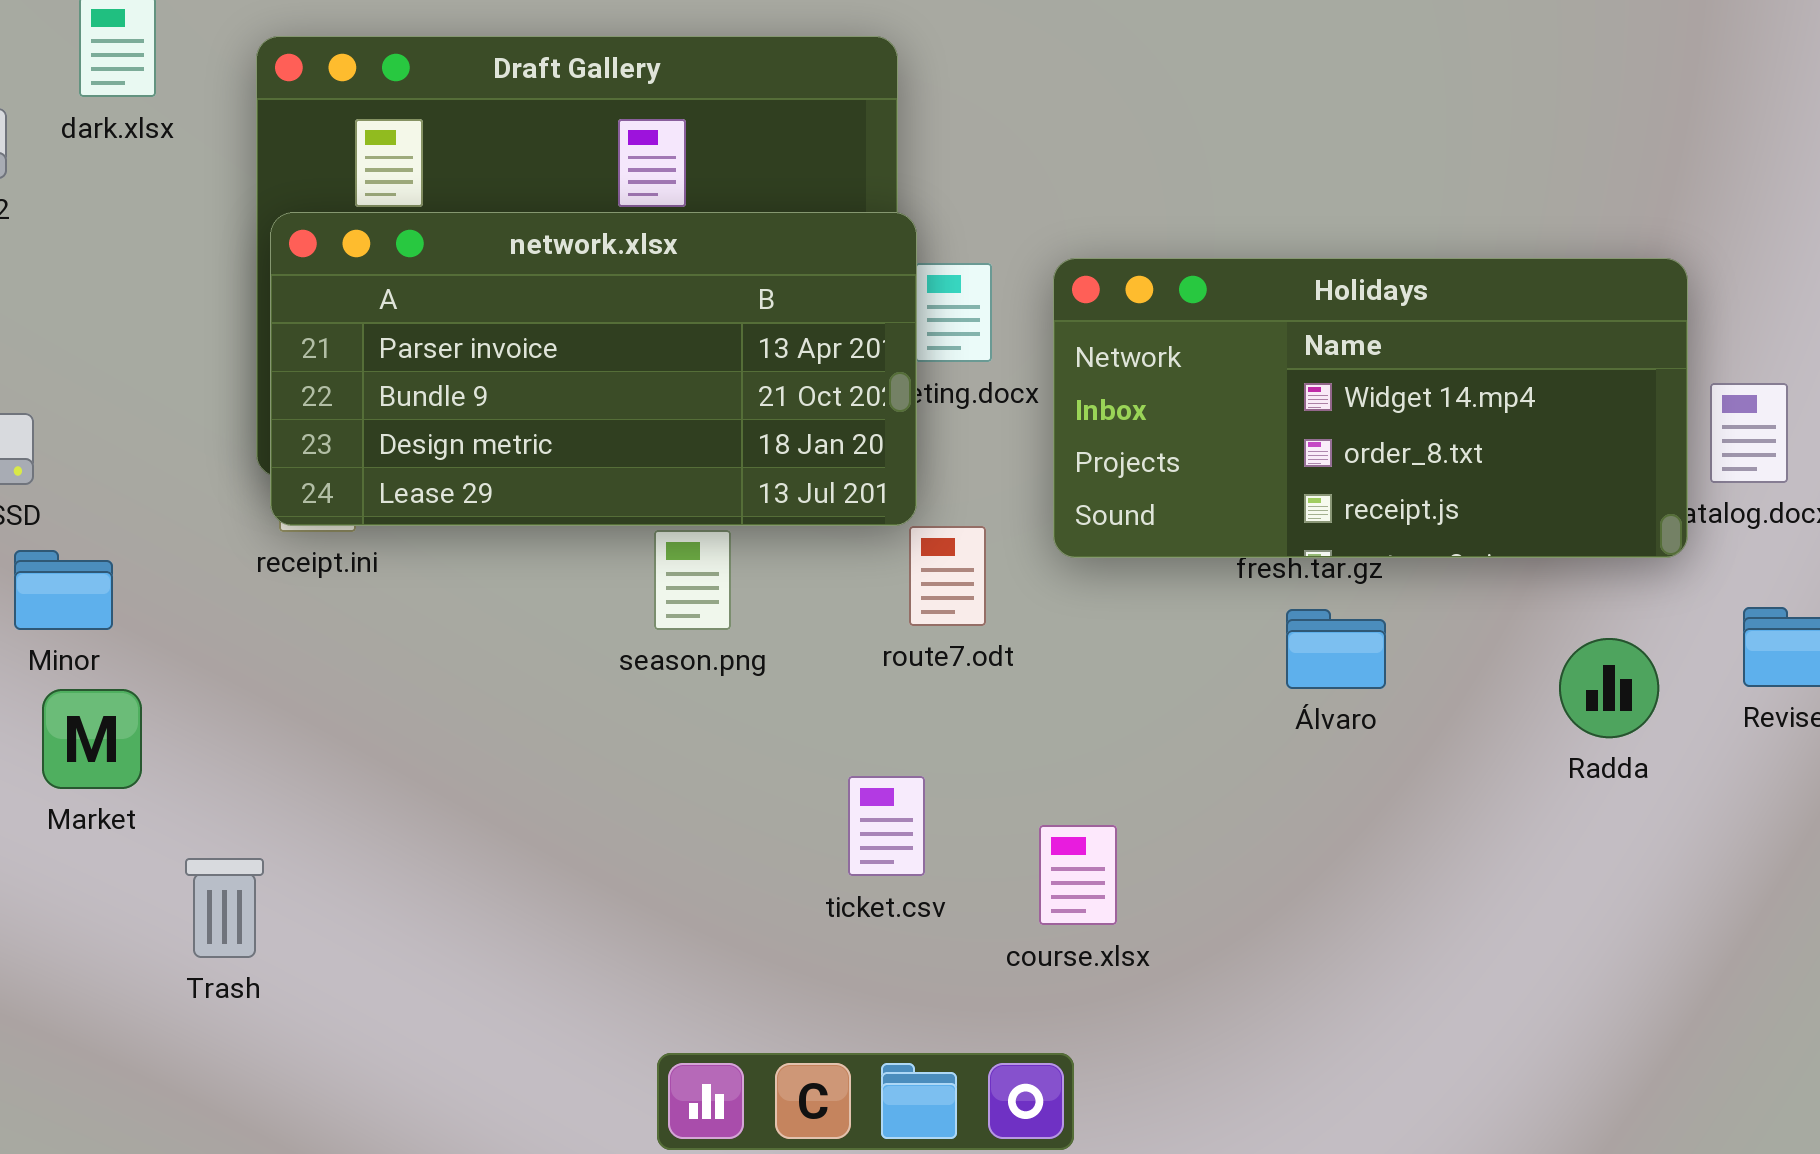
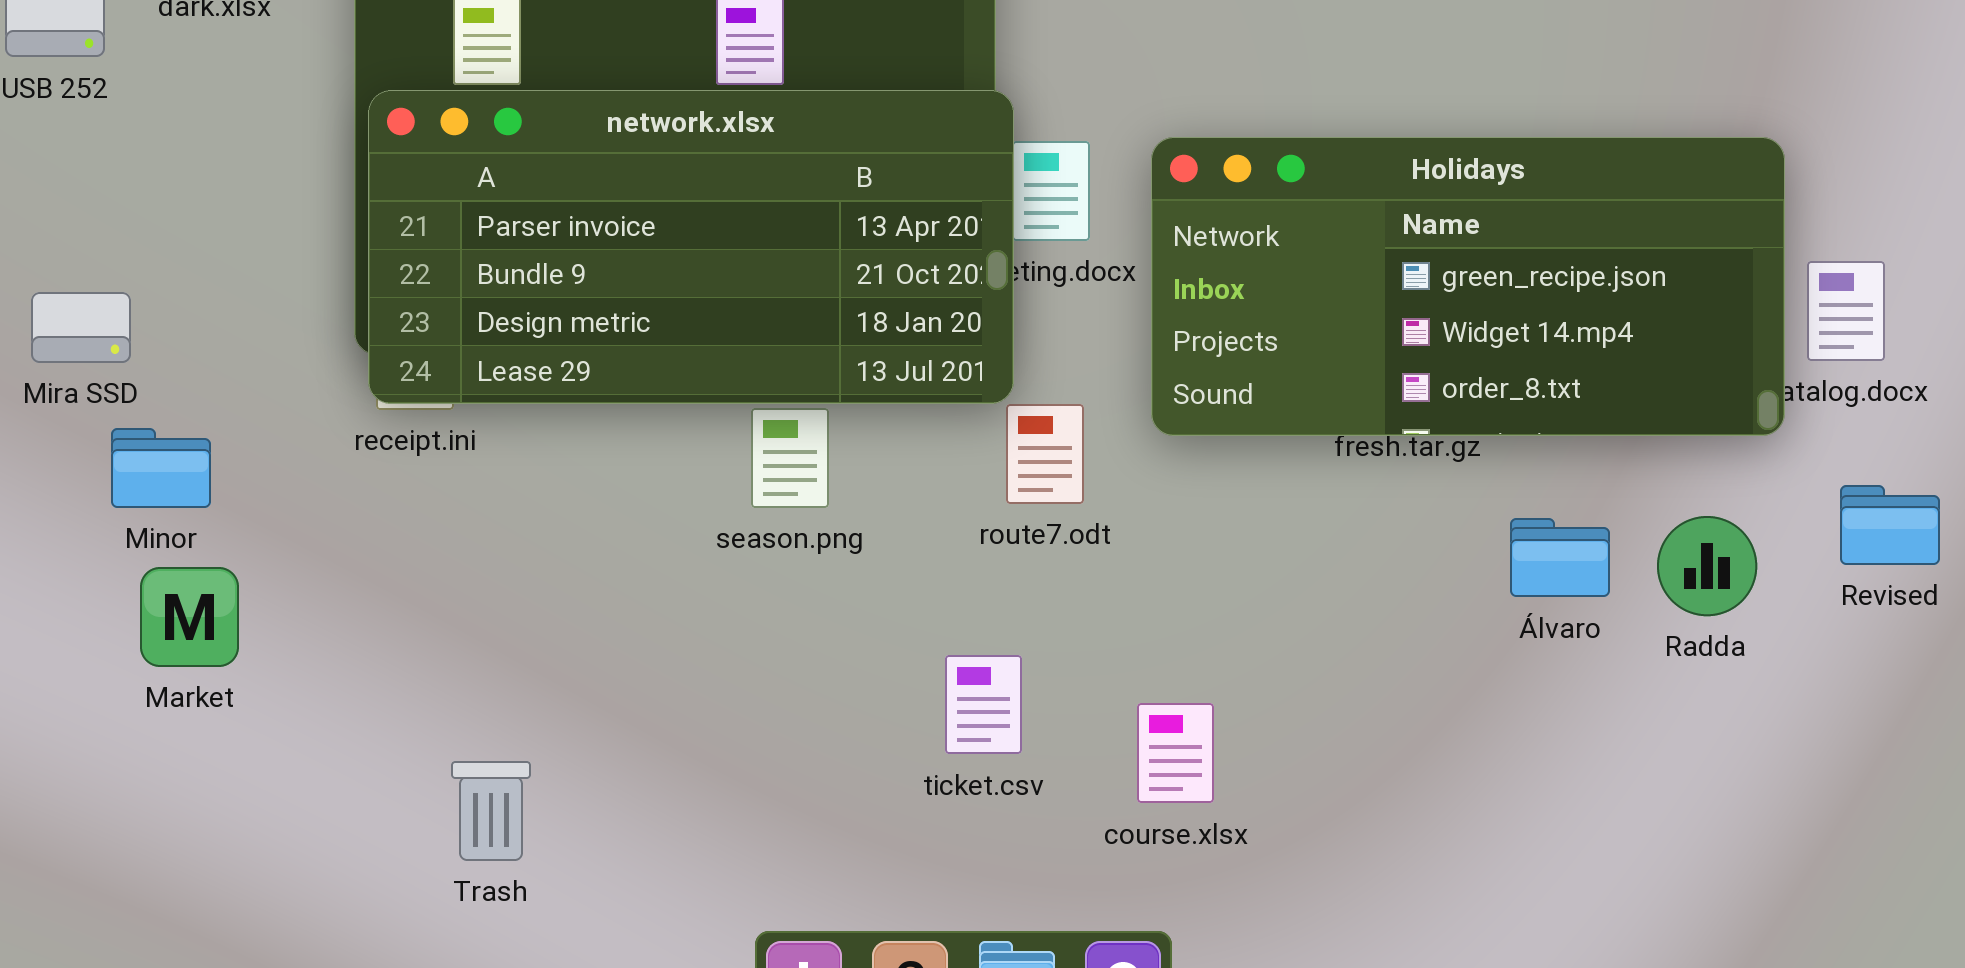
Holidays: [1053,258,1688,558] -> [1151,137,1785,436], scrolled up 1 row
Álvaro: [1286,609,1386,689] -> [1510,518,1610,597], moved
Trash: [185,858,264,958] -> [451,761,531,861], moved

